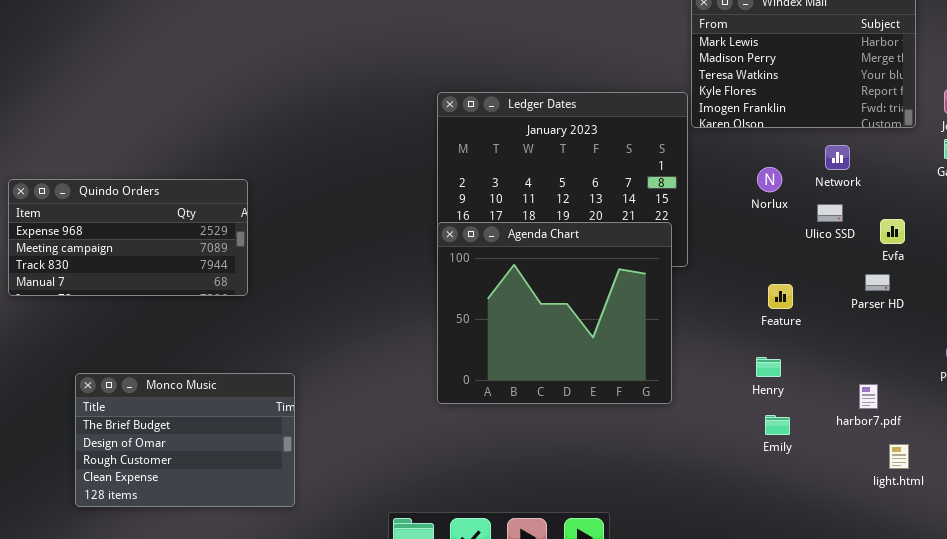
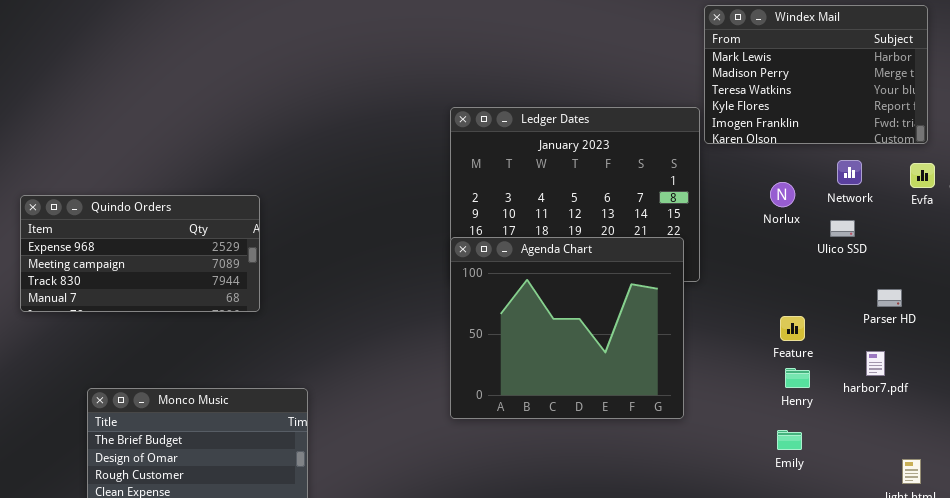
Evfa: [880,219,905,244] -> [910,163,935,188], moved
Feature: [768,284,793,309] -> [780,316,805,341], moved
Henry: [756,357,781,377] -> [785,368,810,388], moved
harbor7.pdf: [859,384,878,409] -> [866,351,885,376], moved

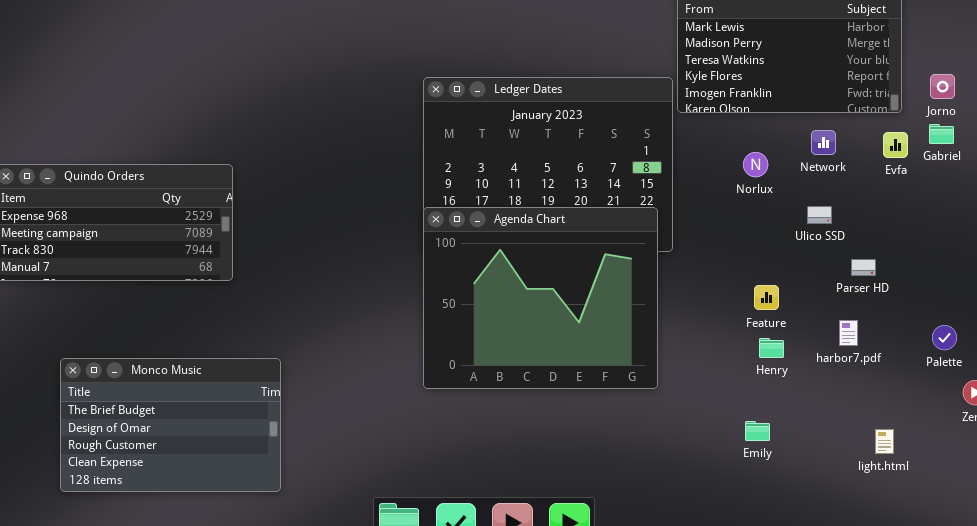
Ulico SSD: [830,220,855,237] -> [807,206,832,224], moved
Emily: [777,430,802,450] -> [745,421,770,441], moved

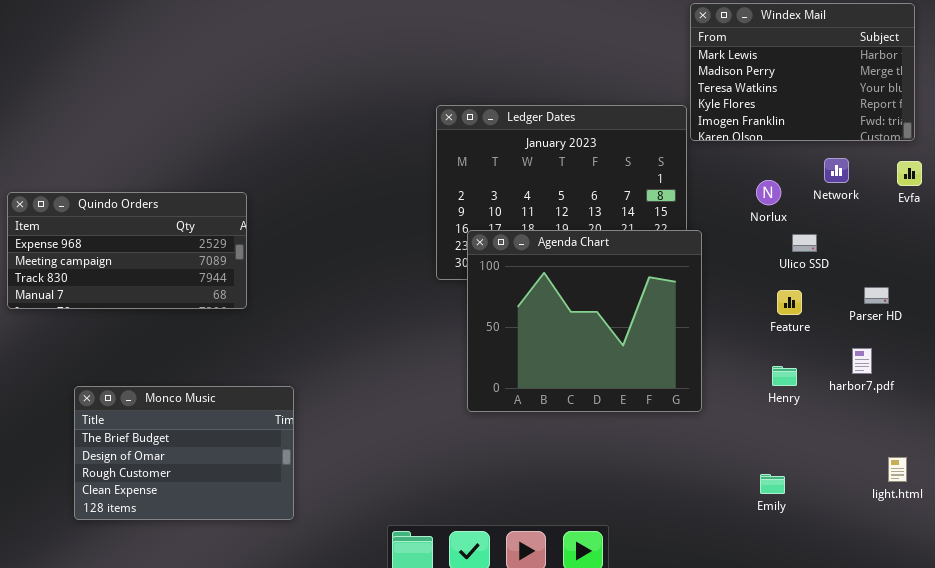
Ulico SSD: [807,206,832,224] -> [792,234,817,252], moved
Agenda Chart: [423,207,658,389] -> [467,230,702,412], moved
Feature: [754,285,779,310] -> [777,290,802,315], moved
Emily: [745,421,770,441] -> [760,474,785,494], moved

